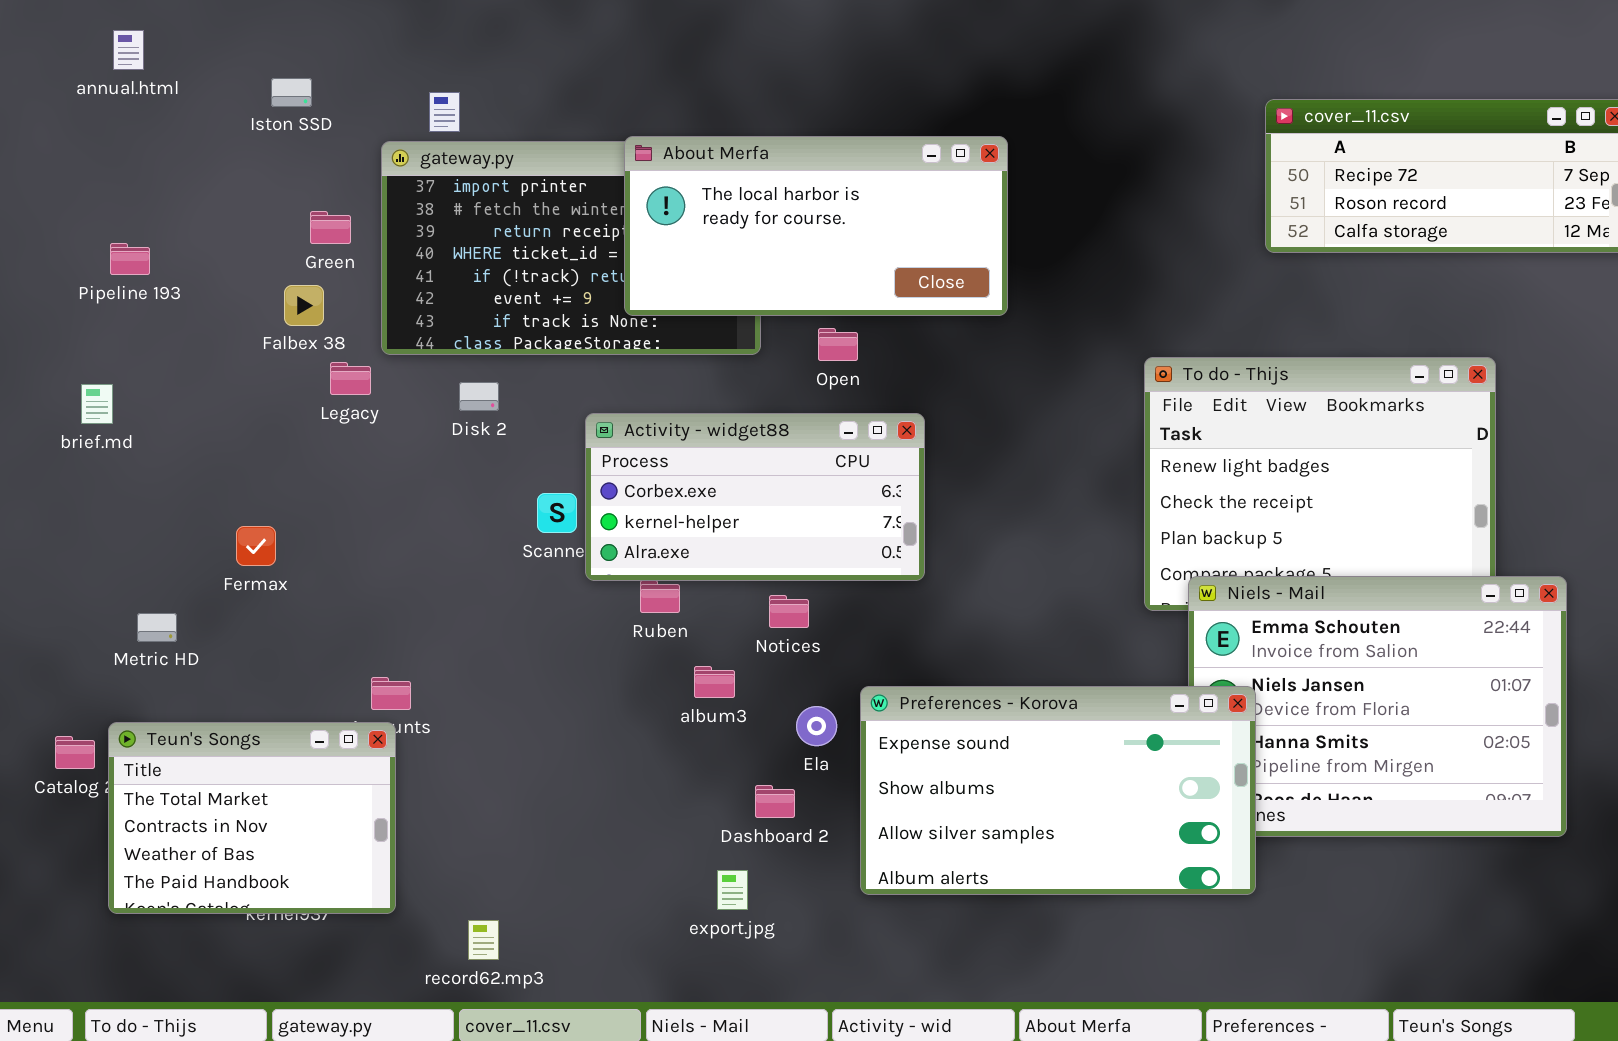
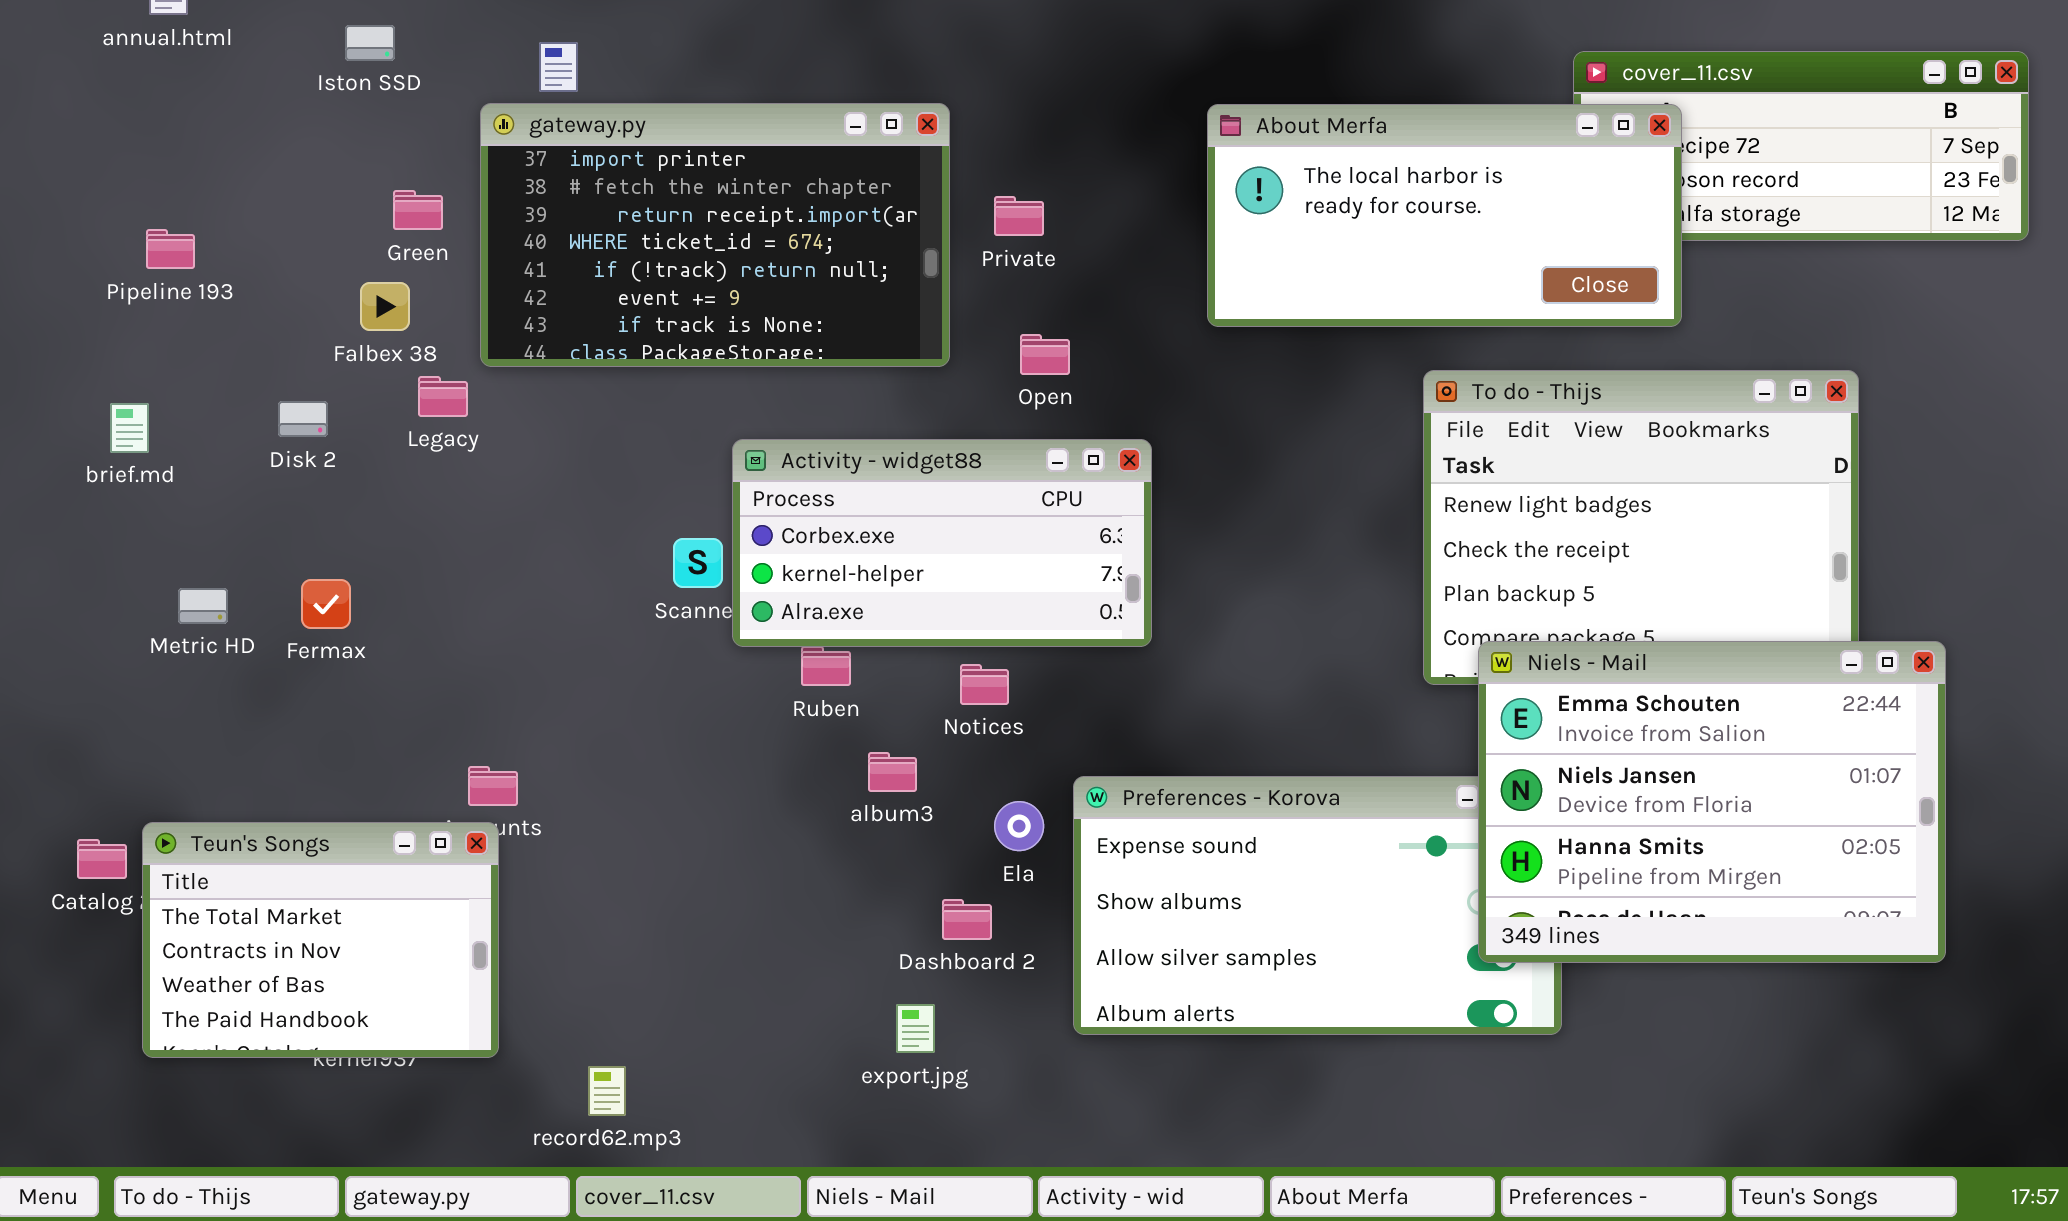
About Merfa: [624,136,1008,316] -> [1207,104,1682,327], moved
Disk 2: [459,382,499,411] -> [278,401,328,437], moved
Niels - Mail: [1188,576,1567,837] -> [1478,641,1946,963], raised
Metric HD: [137,613,177,642] -> [178,588,228,624], moved

